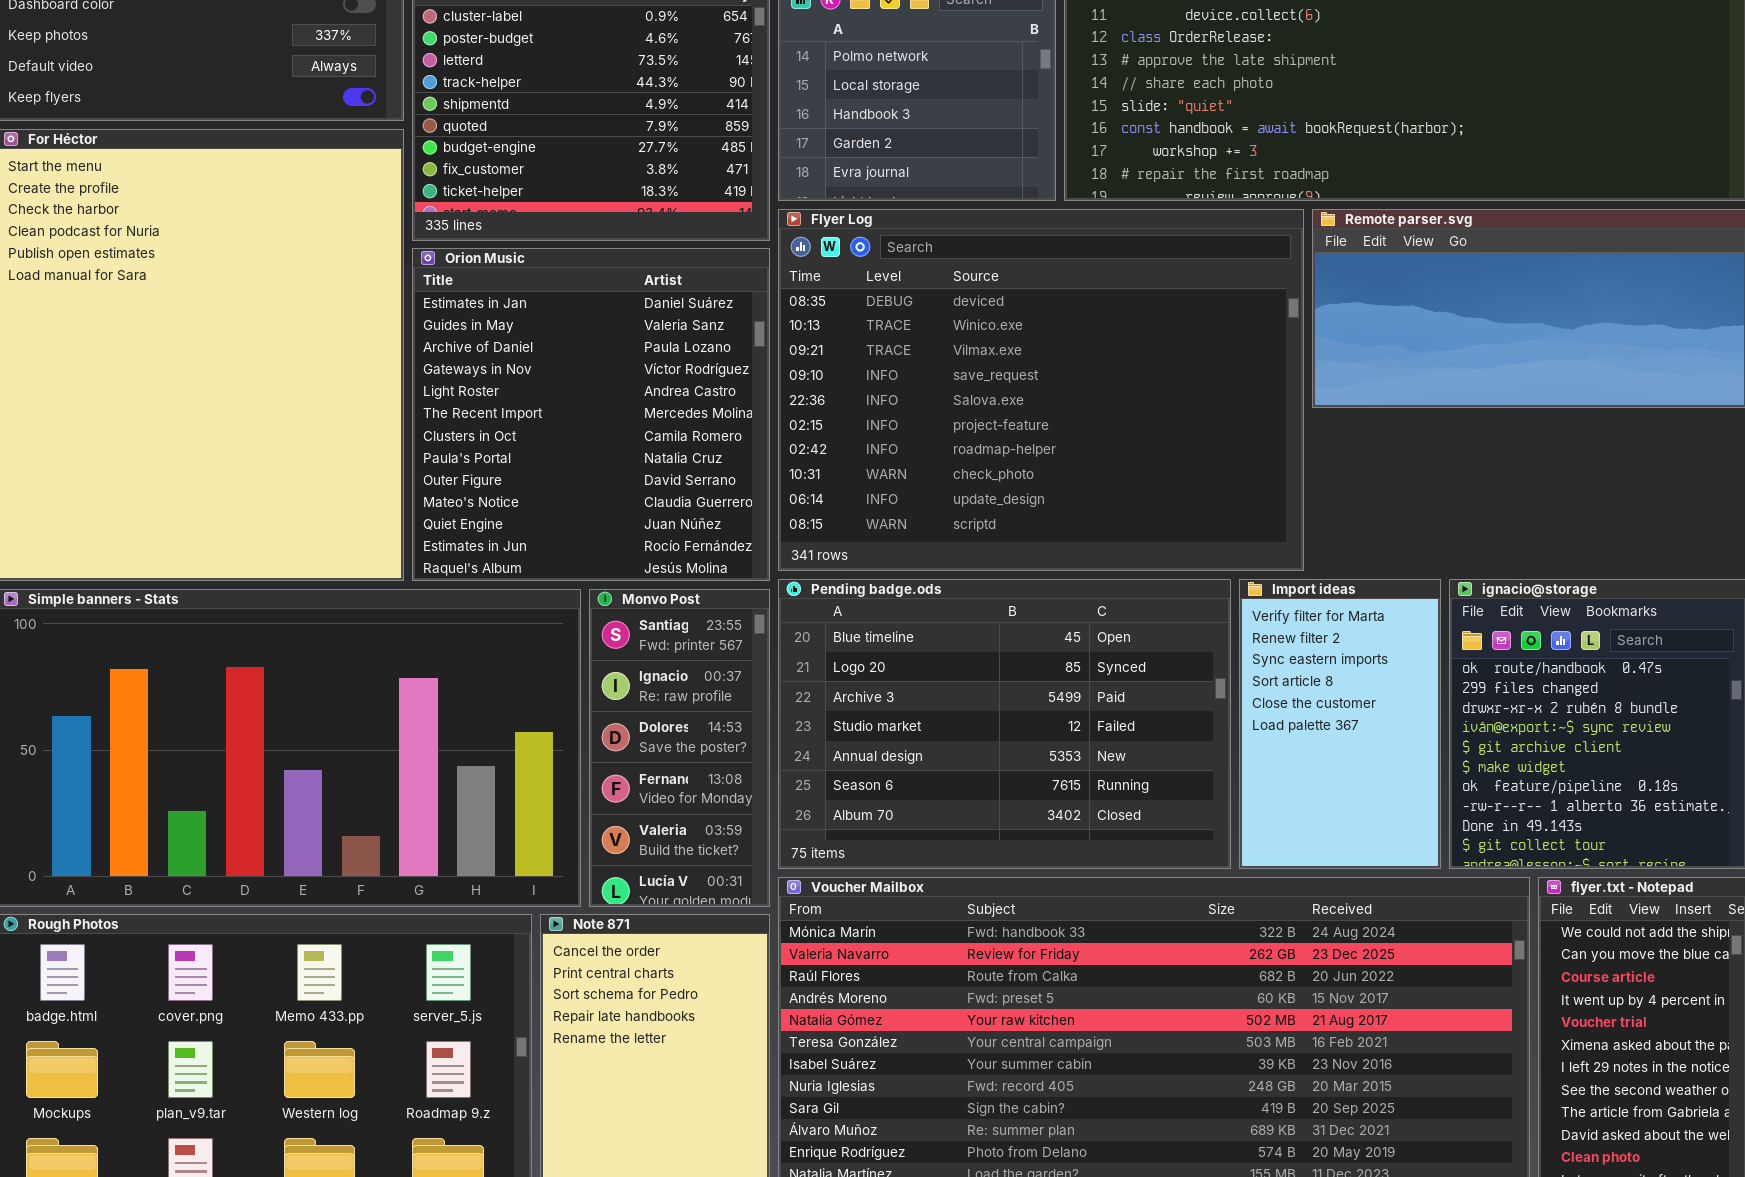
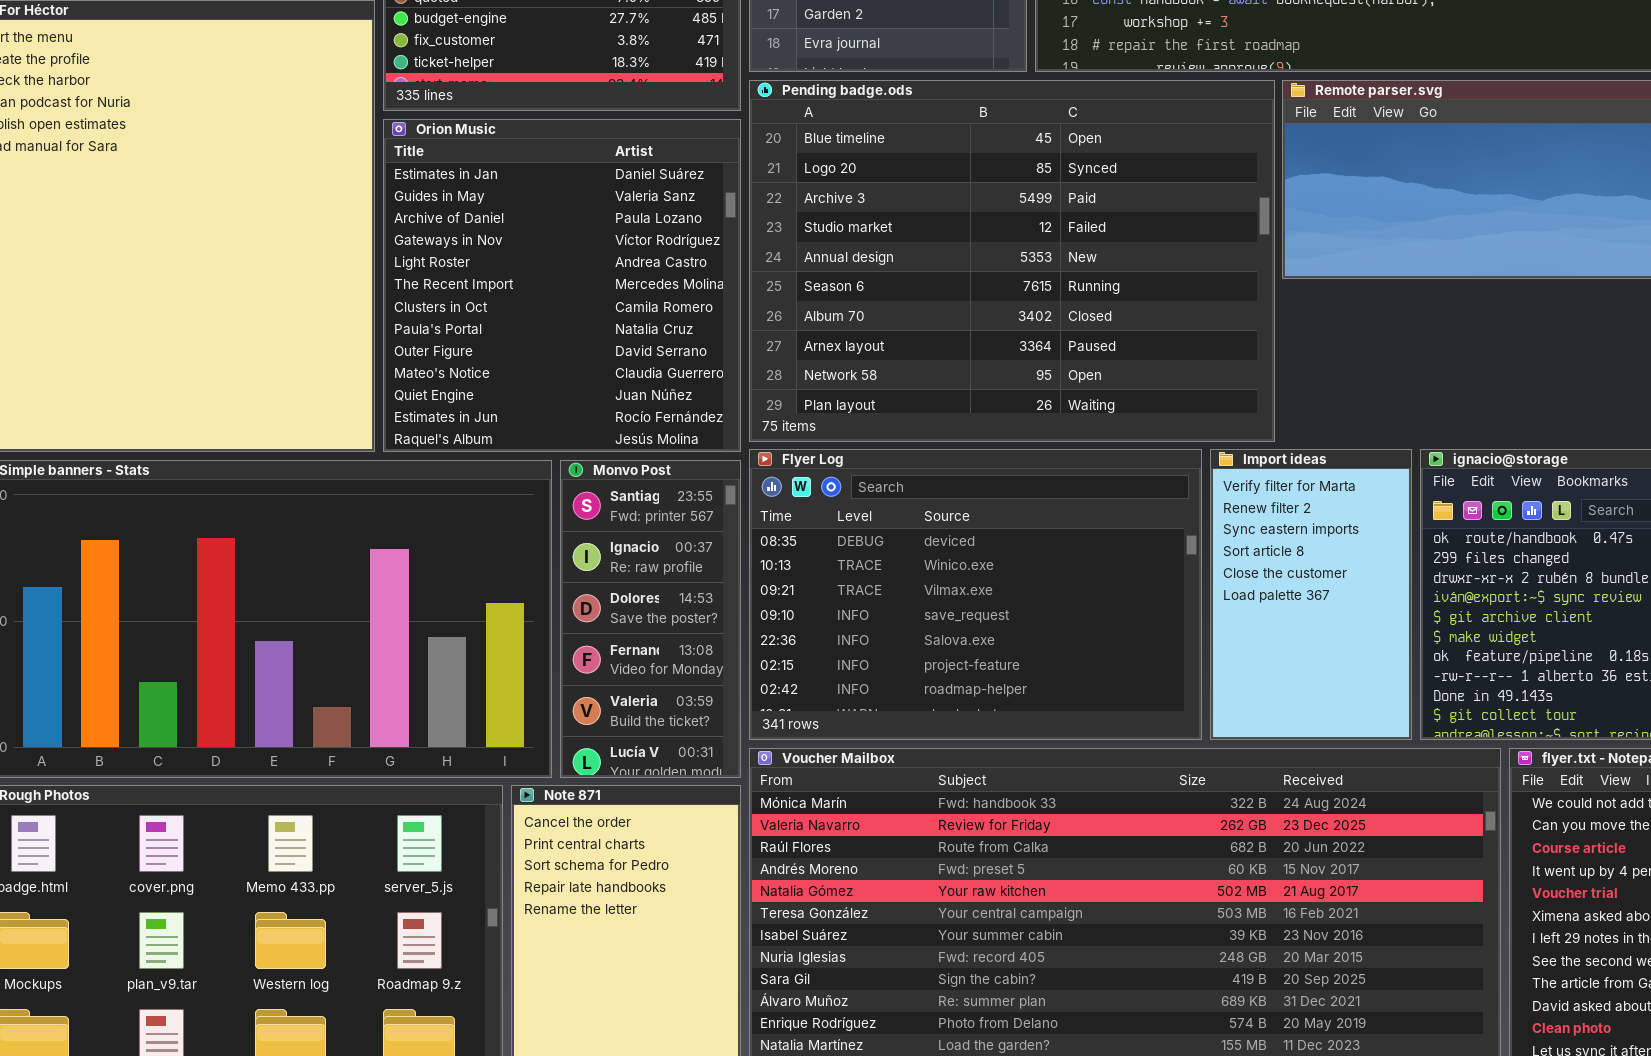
Flyer Log: [778,209,1304,571] -> [749,449,1202,740], moved, resized
Pending badge.ods: [778,579,1231,869] -> [749,80,1275,442], moved, resized

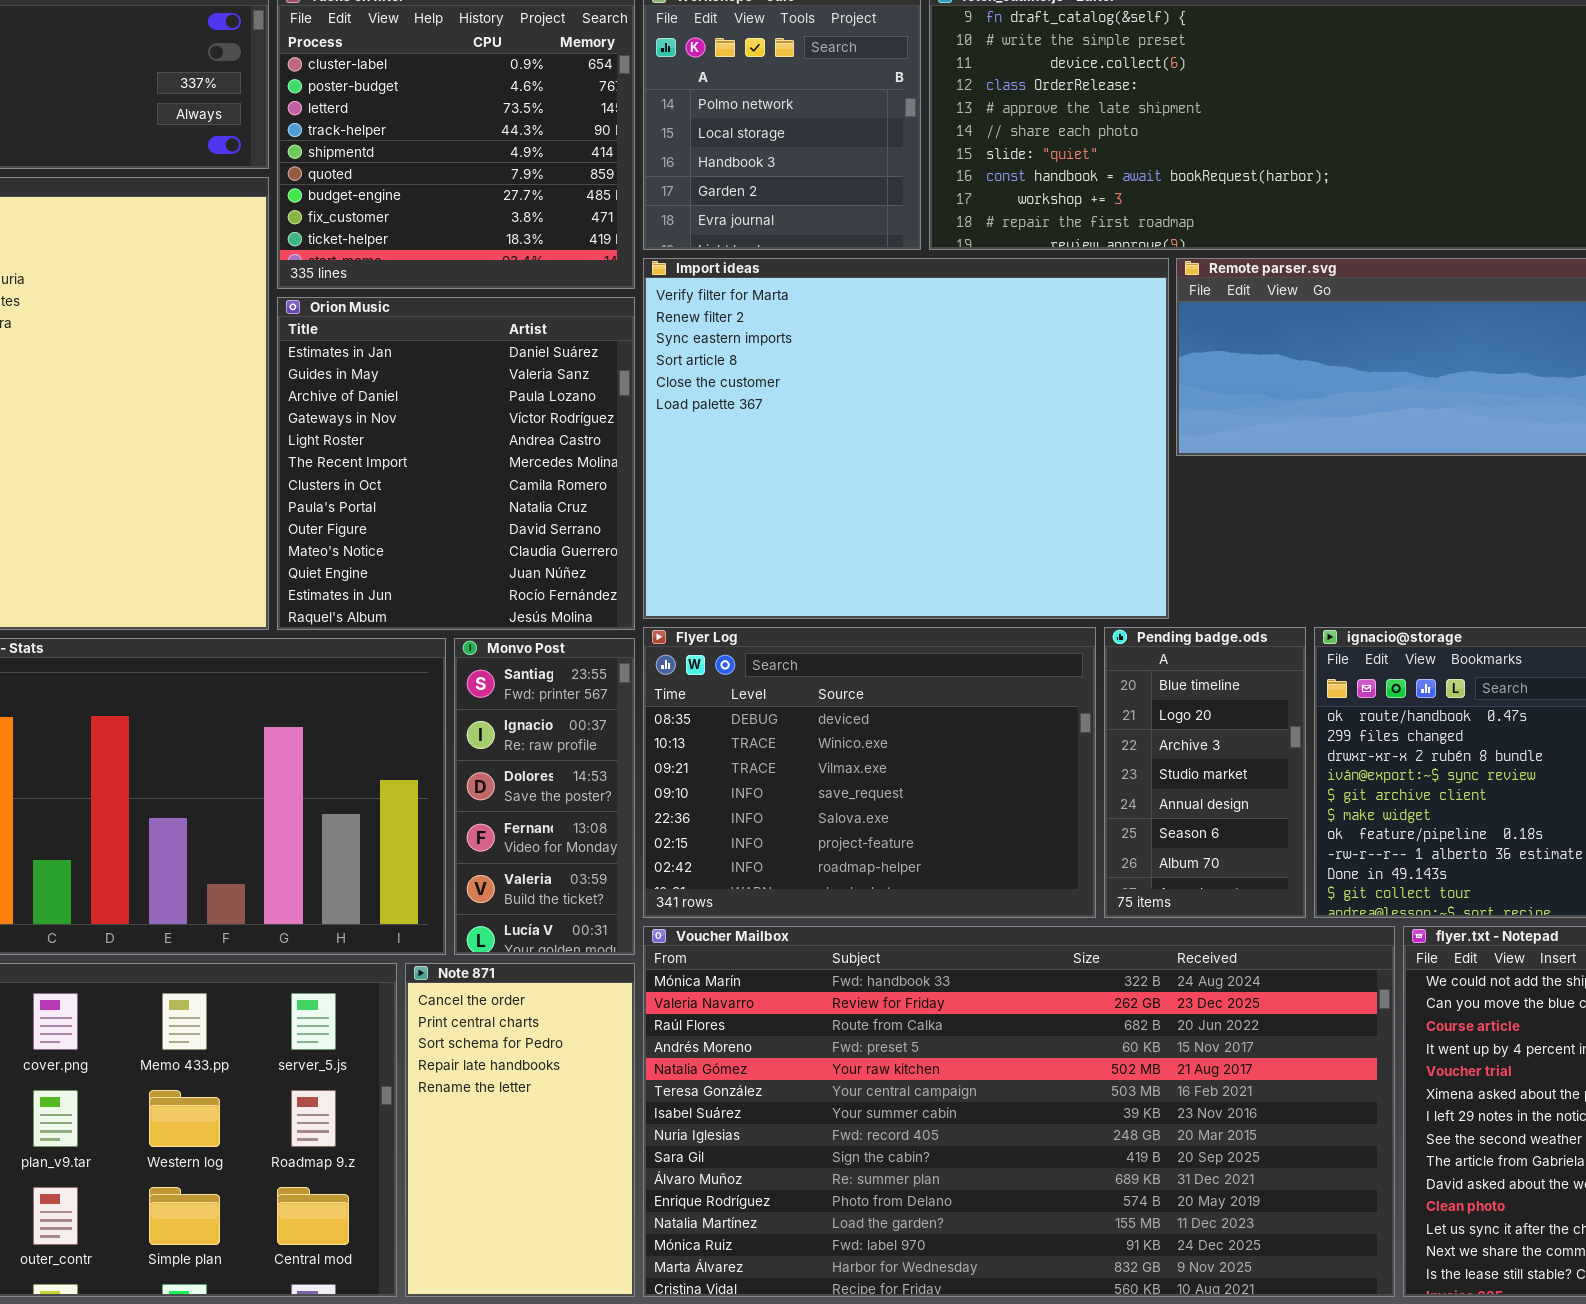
Pending badge.ods: [749,80,1275,442] -> [1104,627,1306,918], moved, resized
Import ideas: [1210,449,1412,740] -> [643,258,1169,619], moved, resized

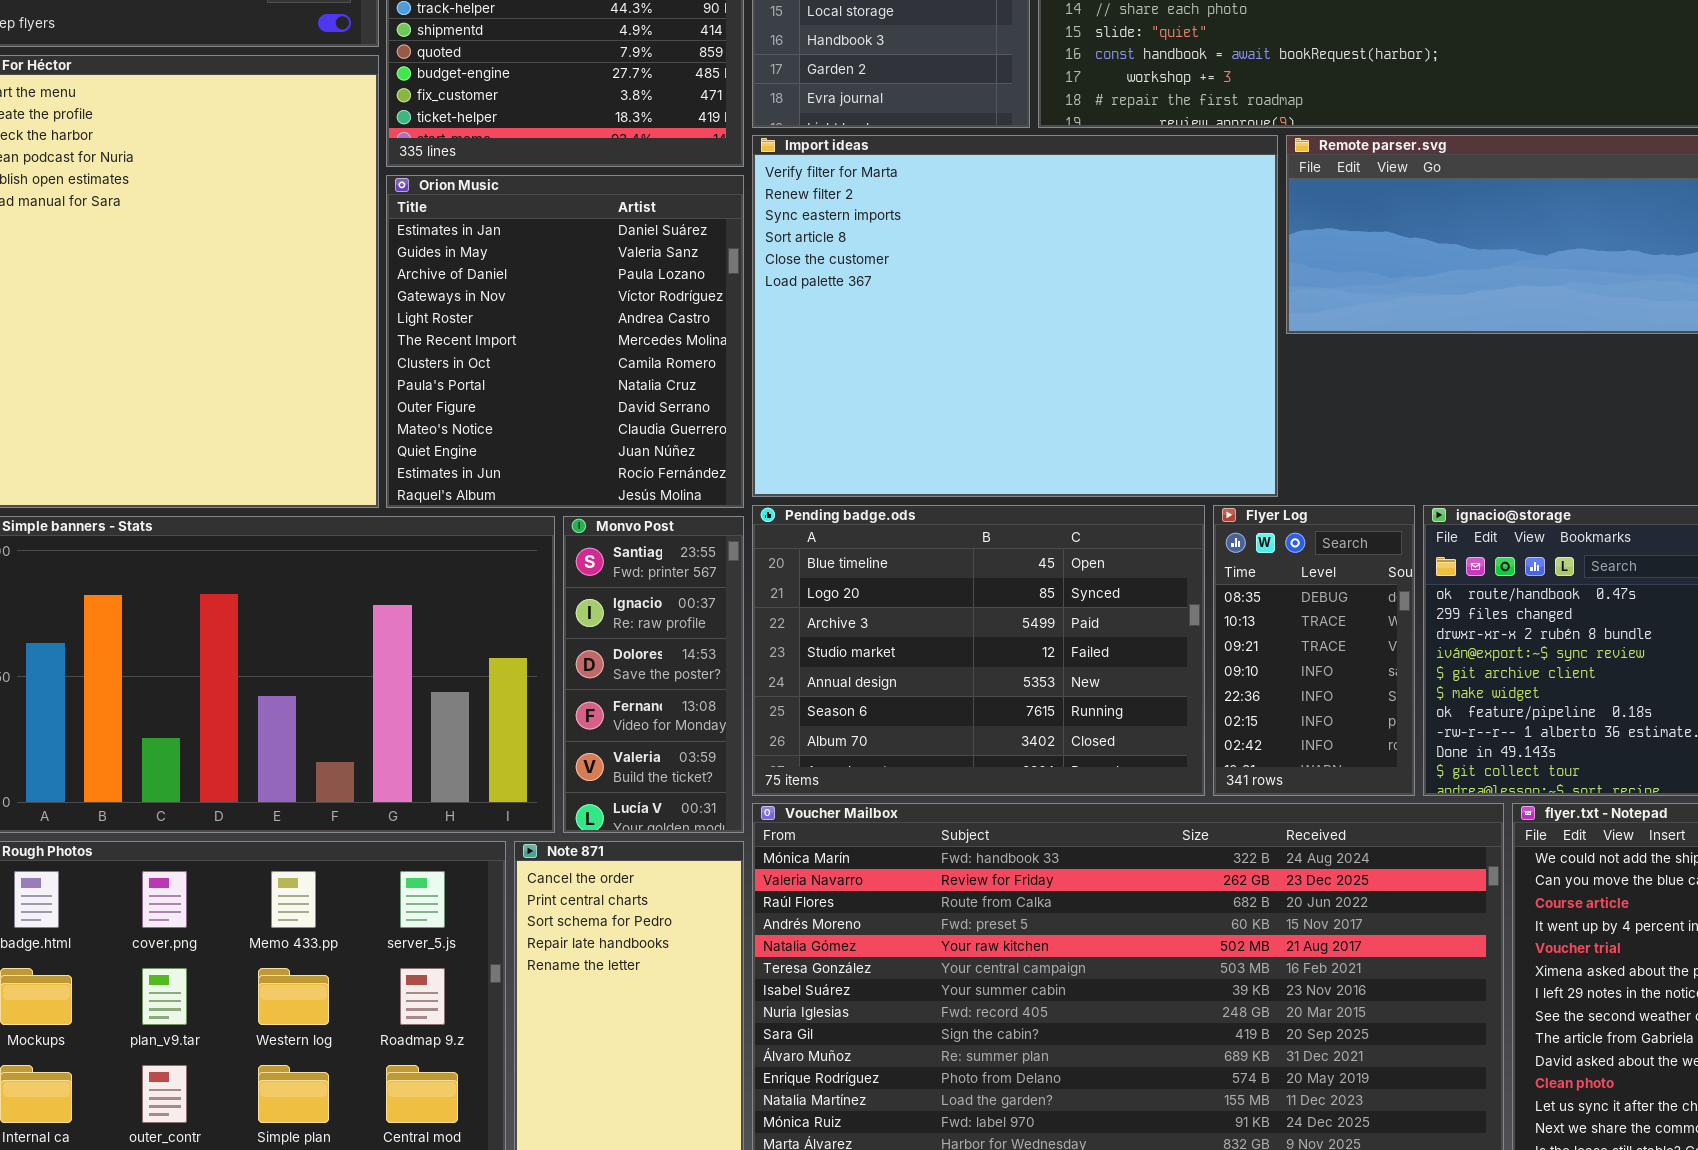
Flyer Log: [643,627,1096,918] -> [1213,505,1415,796], moved, resized
Pending badge.ods: [1104,627,1306,918] -> [752,505,1205,796], moved, resized

